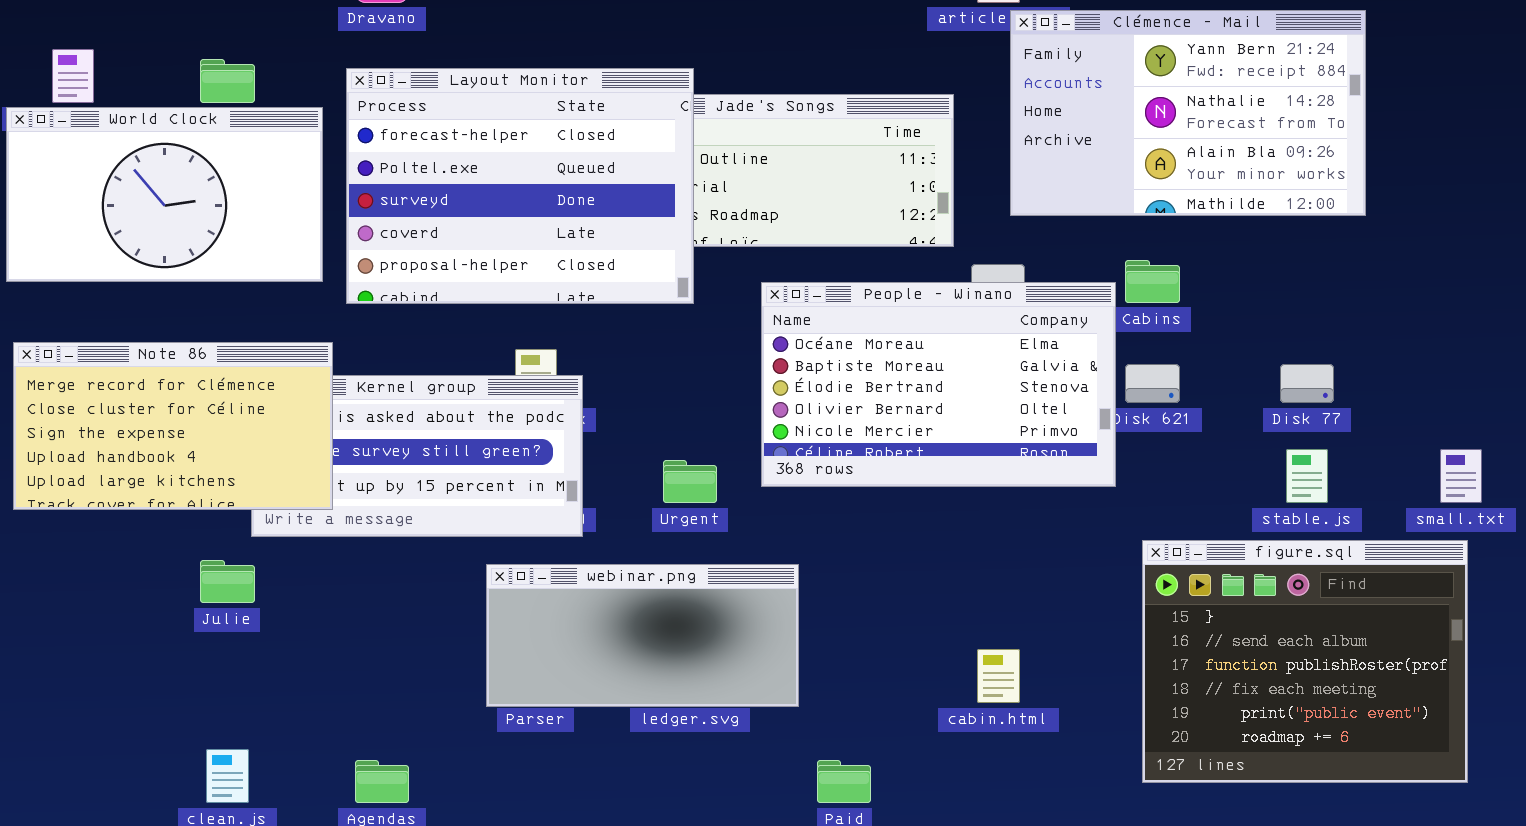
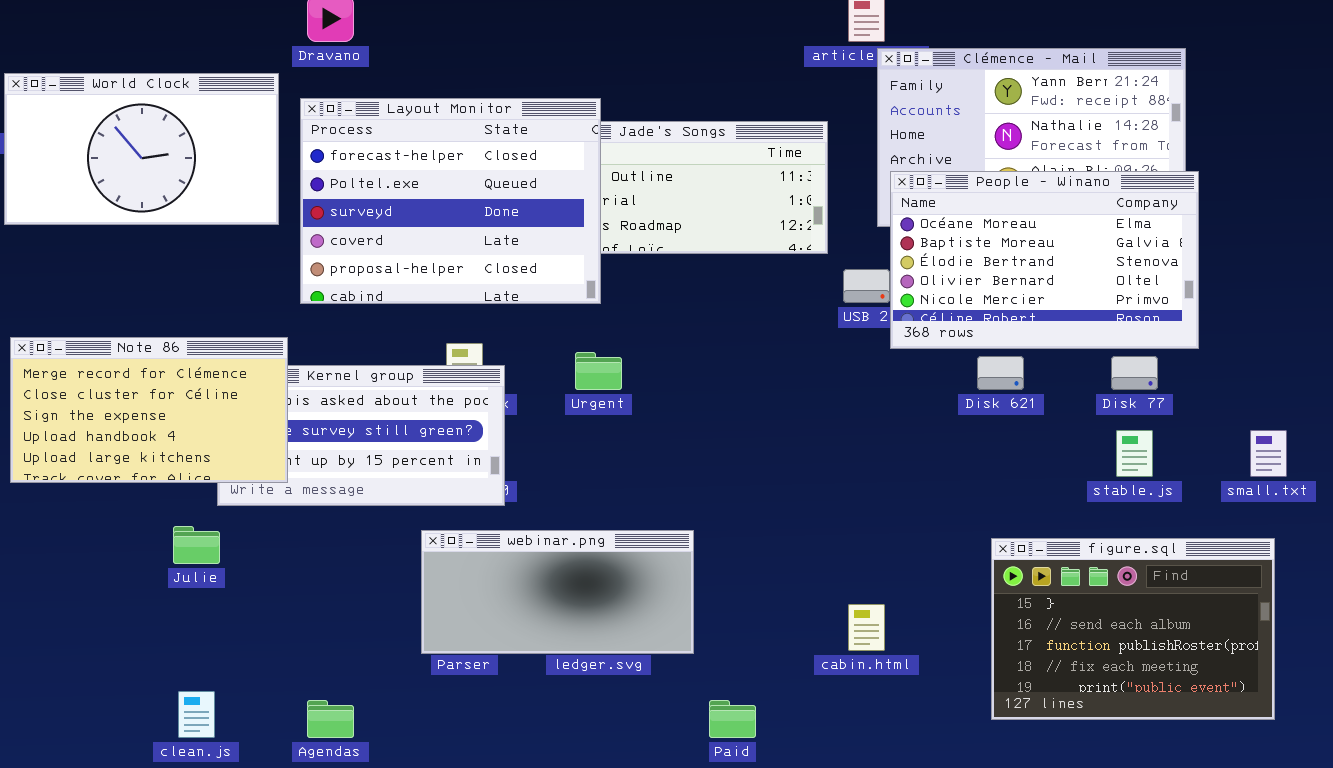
World Clock: [6,107,323,282] -> [4,73,279,225], moved
People - Winano: [761,282,1116,487] -> [890,171,1199,349], moved
Urgent: [663,460,717,503] -> [575,352,622,390], moved
figure.sql: [1142,540,1468,783] -> [991,538,1275,720], resized

